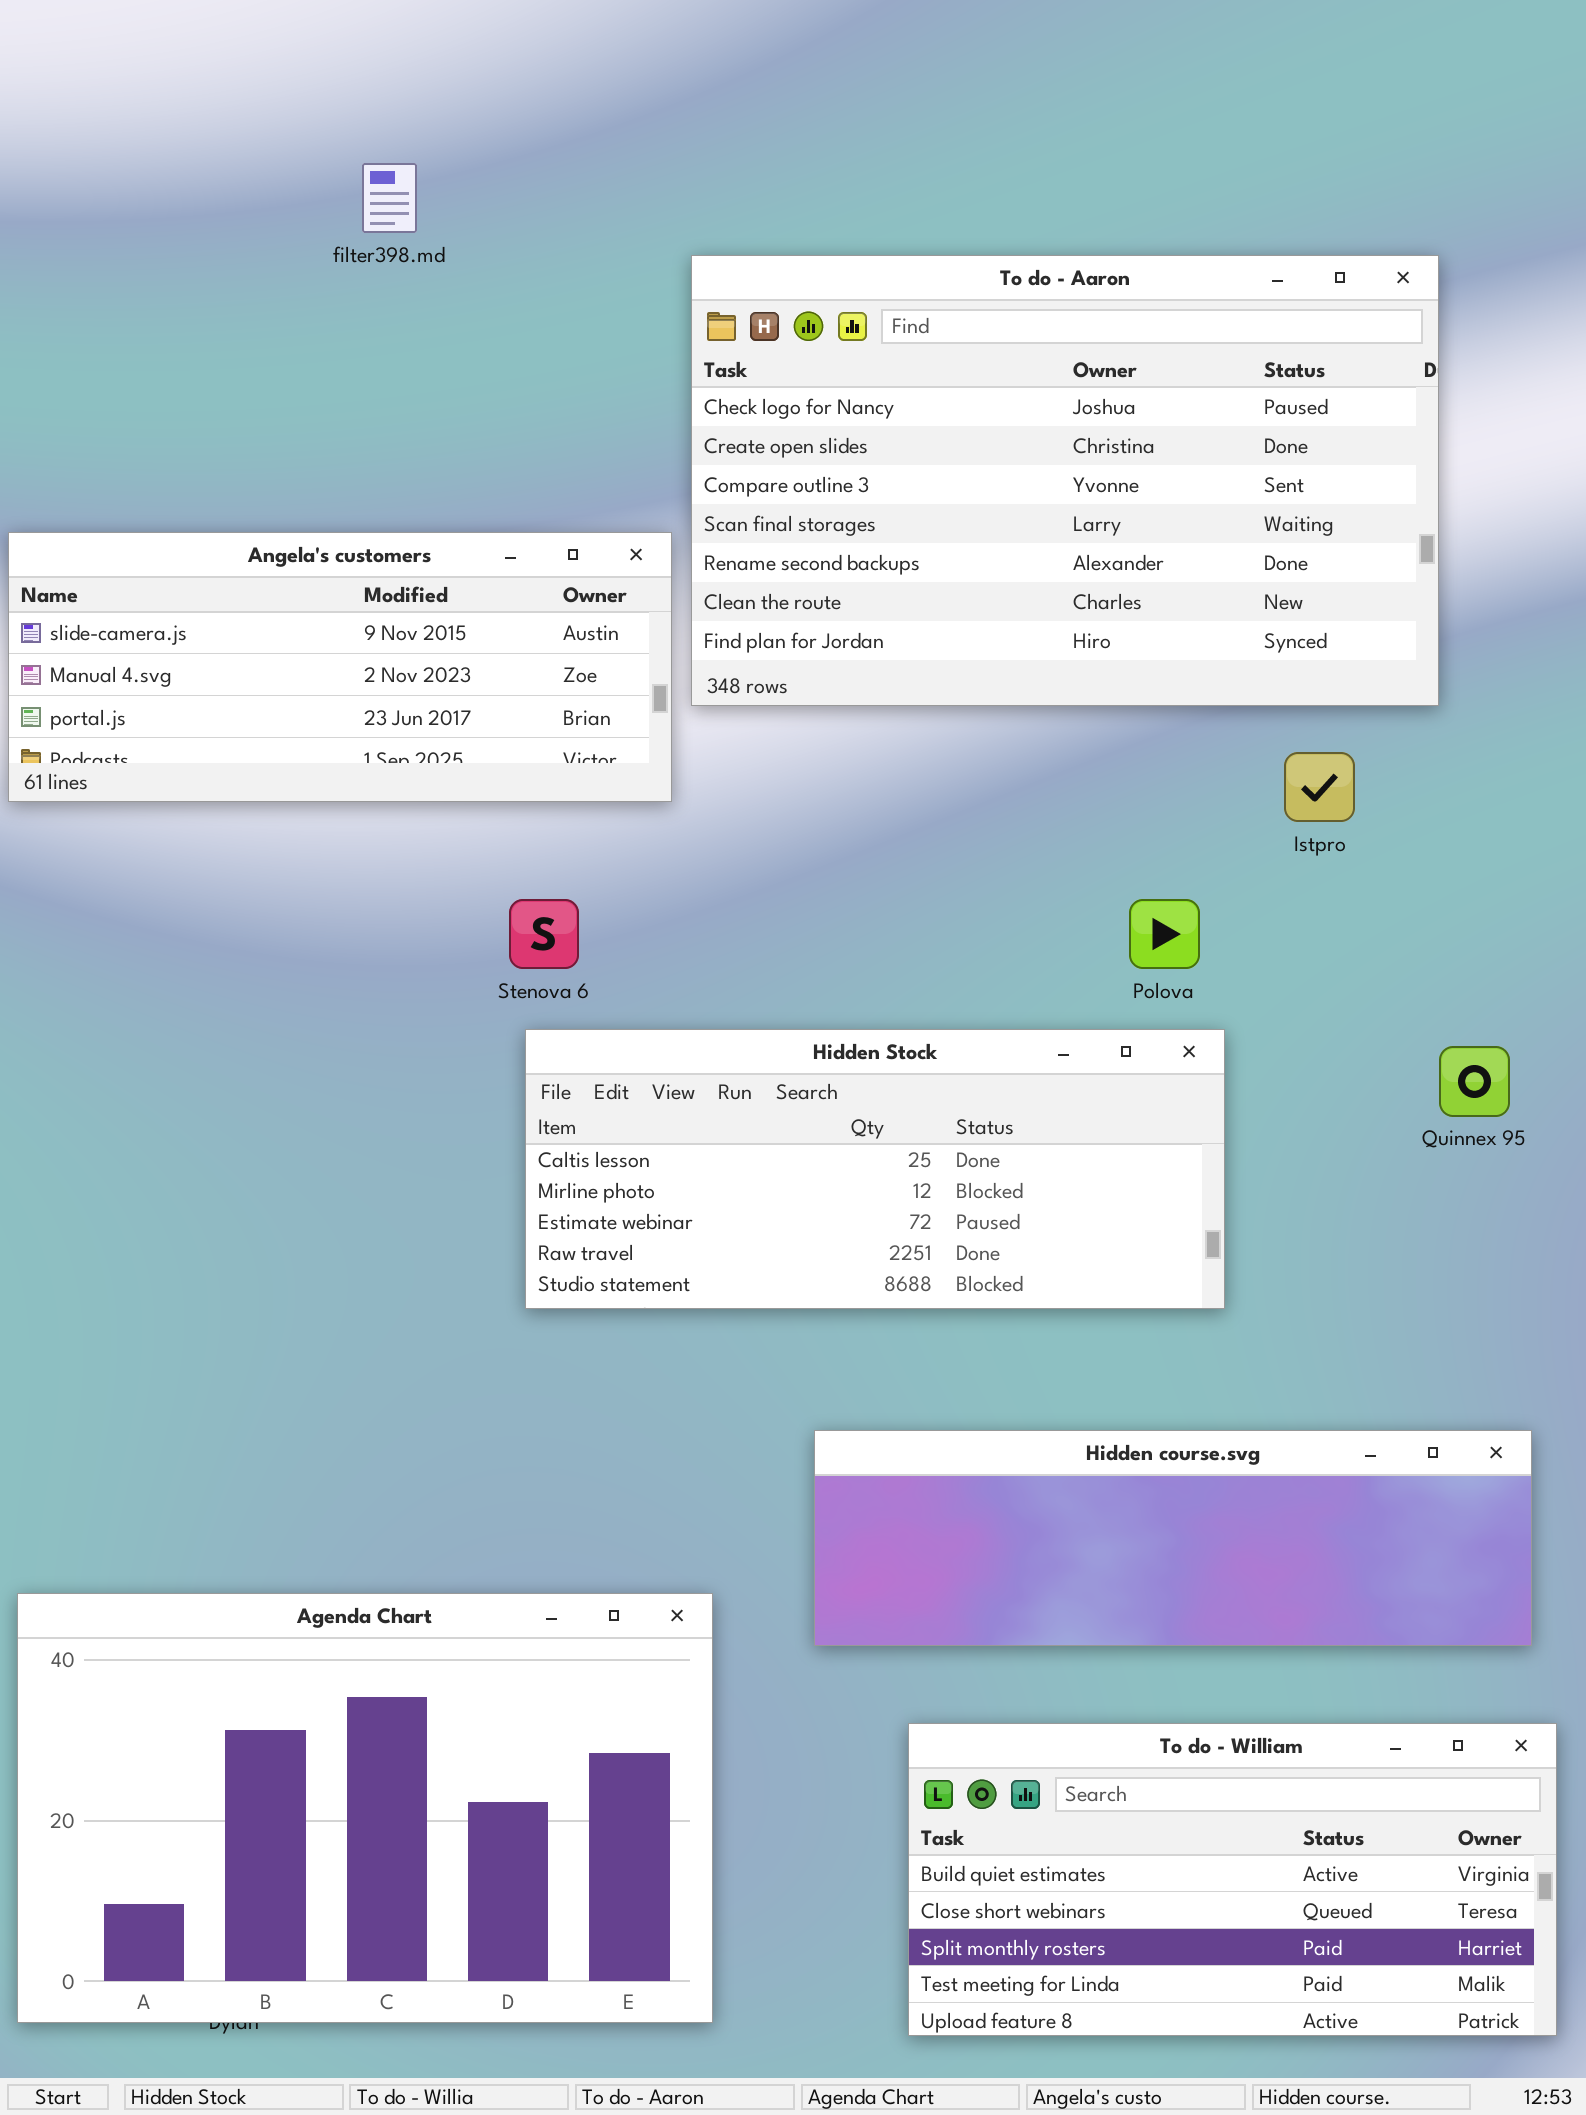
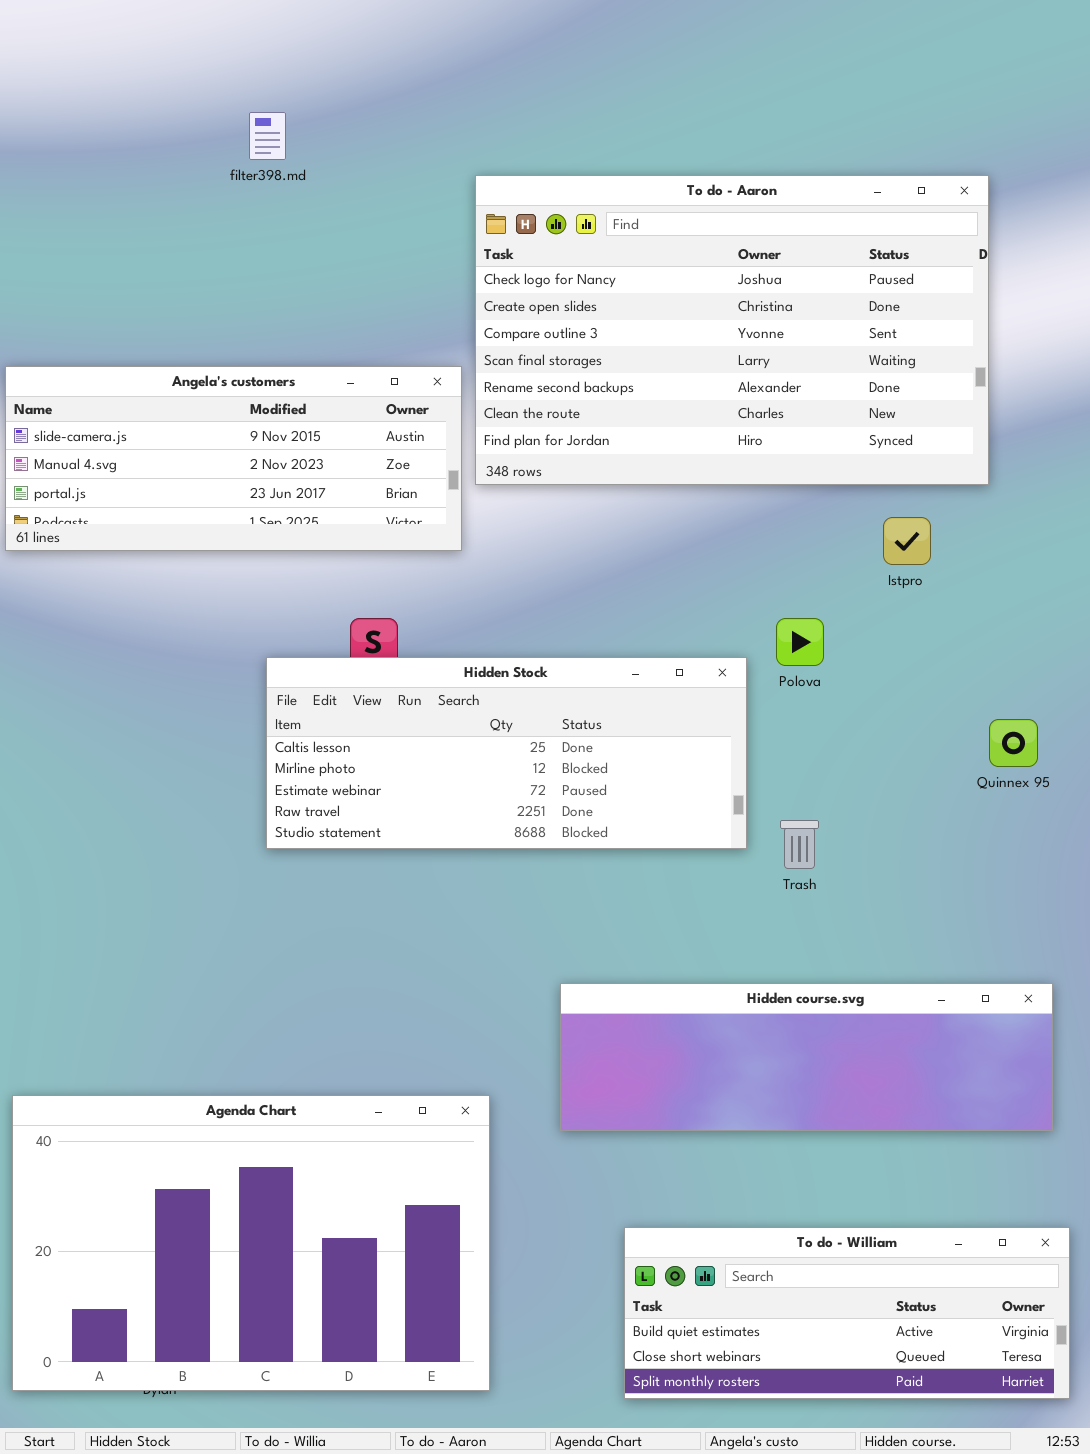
Hidden Stock: [525,1029,1225,1309] -> [266,657,747,849], moved
To do - William: [908,1723,1557,2036] -> [624,1227,1070,1399], resized

